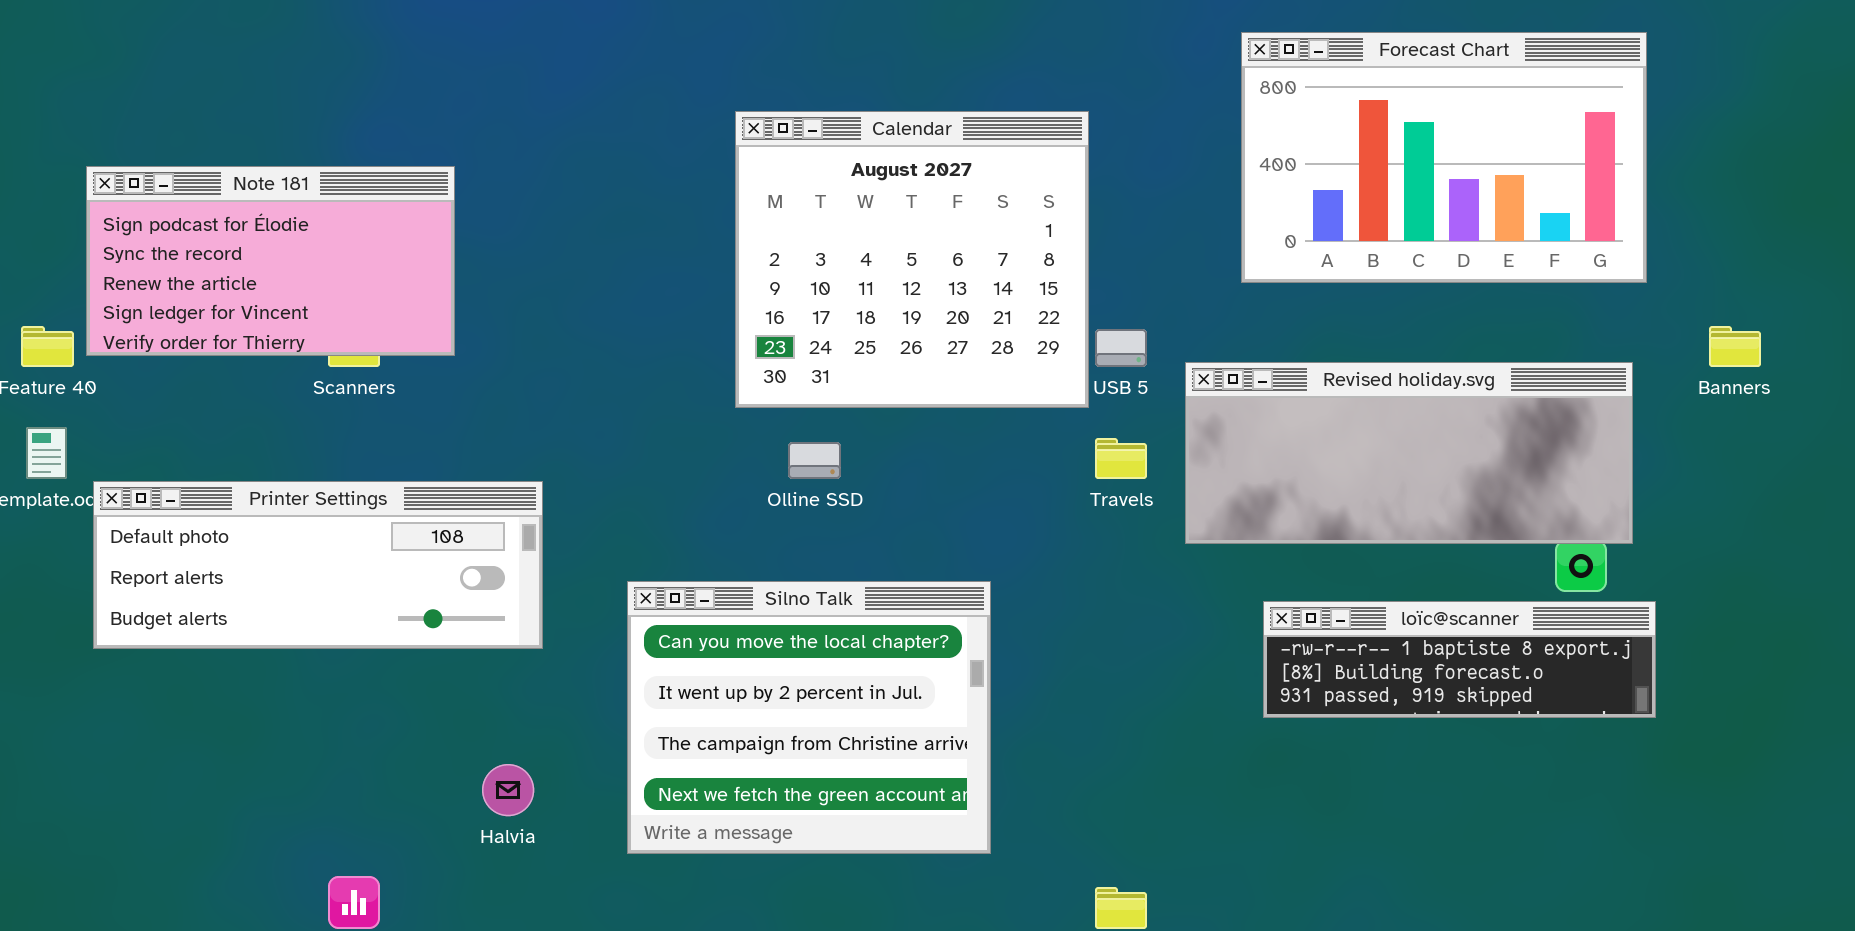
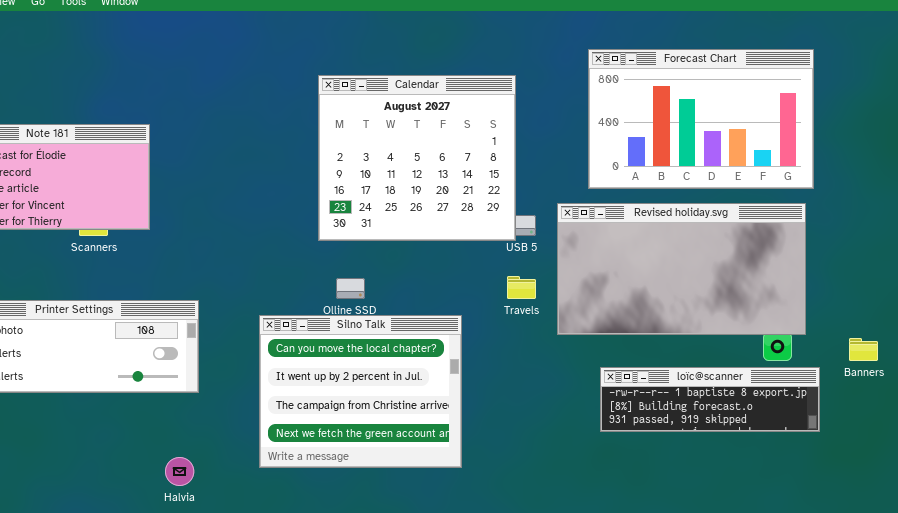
Calendar: [735,111,1089,408] -> [318,75,516,241], moved
Banners: [1709,326,1761,367] -> [849,338,878,361], moved
Revised holiday.svg: [1185,362,1633,544] -> [557,203,806,335], resized
Silno Talk: [627,581,991,854] -> [259,315,462,468], moved

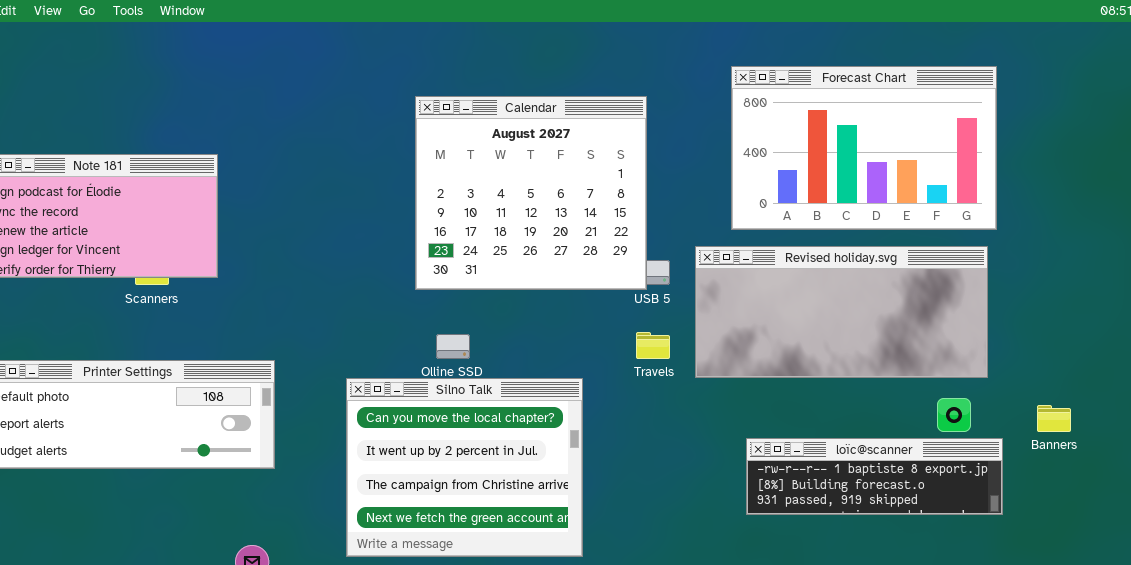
Revised holiday.svg: [557,203,806,335] -> [695,246,988,378], resized

